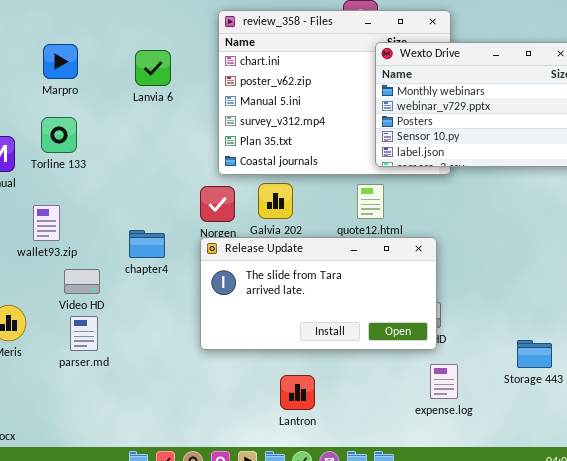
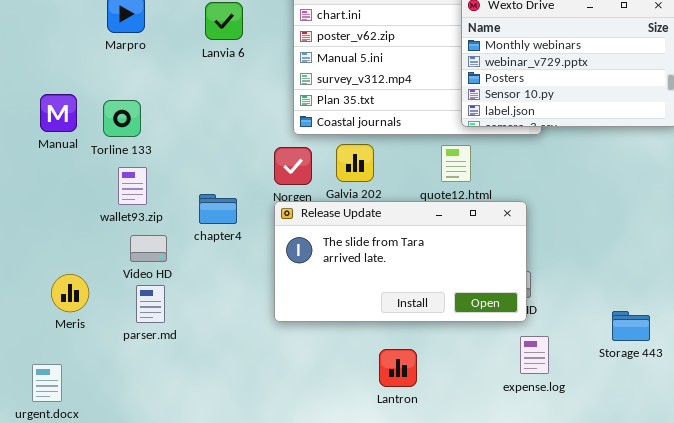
Torline 133: [41,117,77,153] -> [103,100,141,137], moved
wallet93.zip: [33,205,60,241] -> [118,167,147,205], moved
Lantron: [280,375,315,410] -> [379,349,417,387], moved

